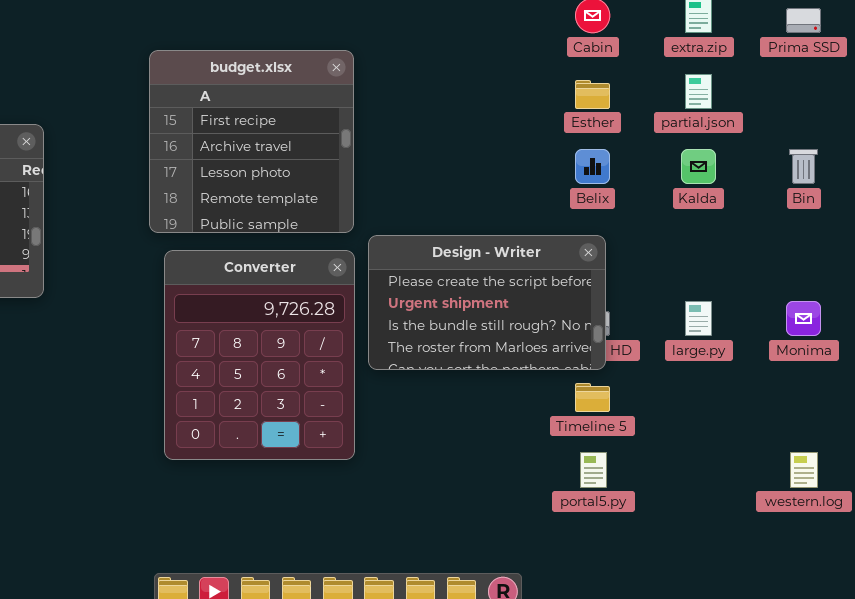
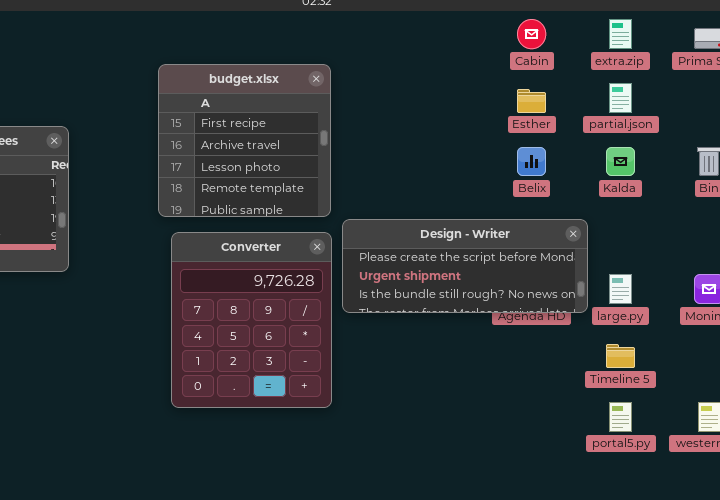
Design - Writer: [368,235,606,370] -> [342,219,588,313], resized
Timeline 5: [575,383,610,412] -> [606,344,635,368], moved
portal5.py: [580,452,607,488] -> [609,402,632,432], moved

